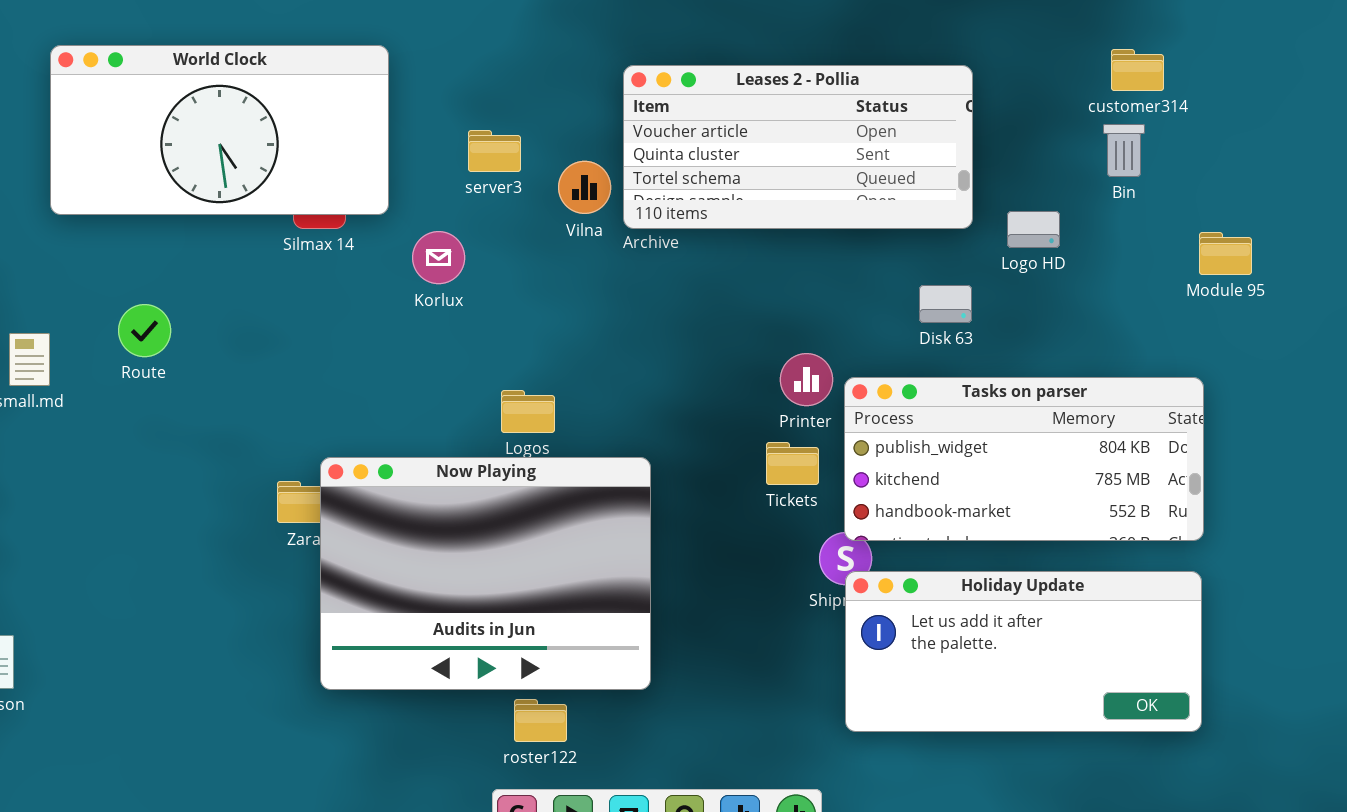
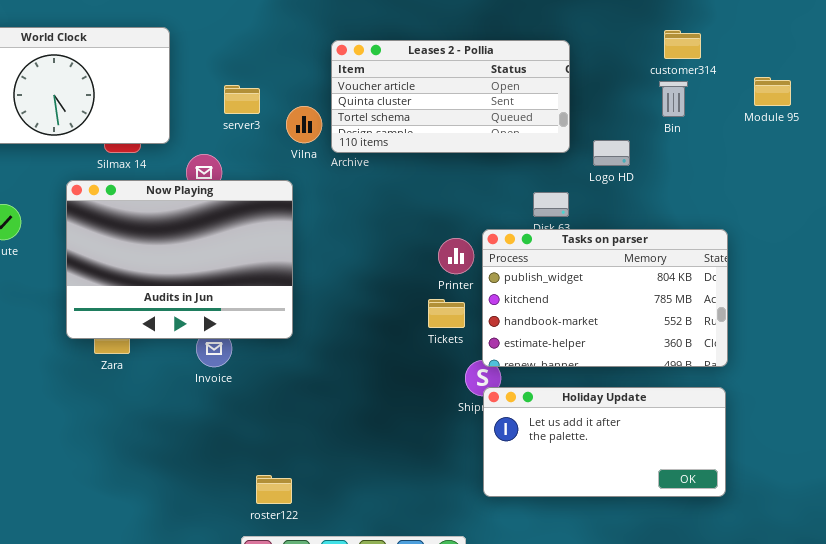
Module 95: [1199,232,1252,275] -> [754,77,791,106], moved
Tasks on parser: [844,377,1204,541] -> [482,229,728,367], resized
Now Playing: [320,457,651,690] -> [66,180,293,339], moved

